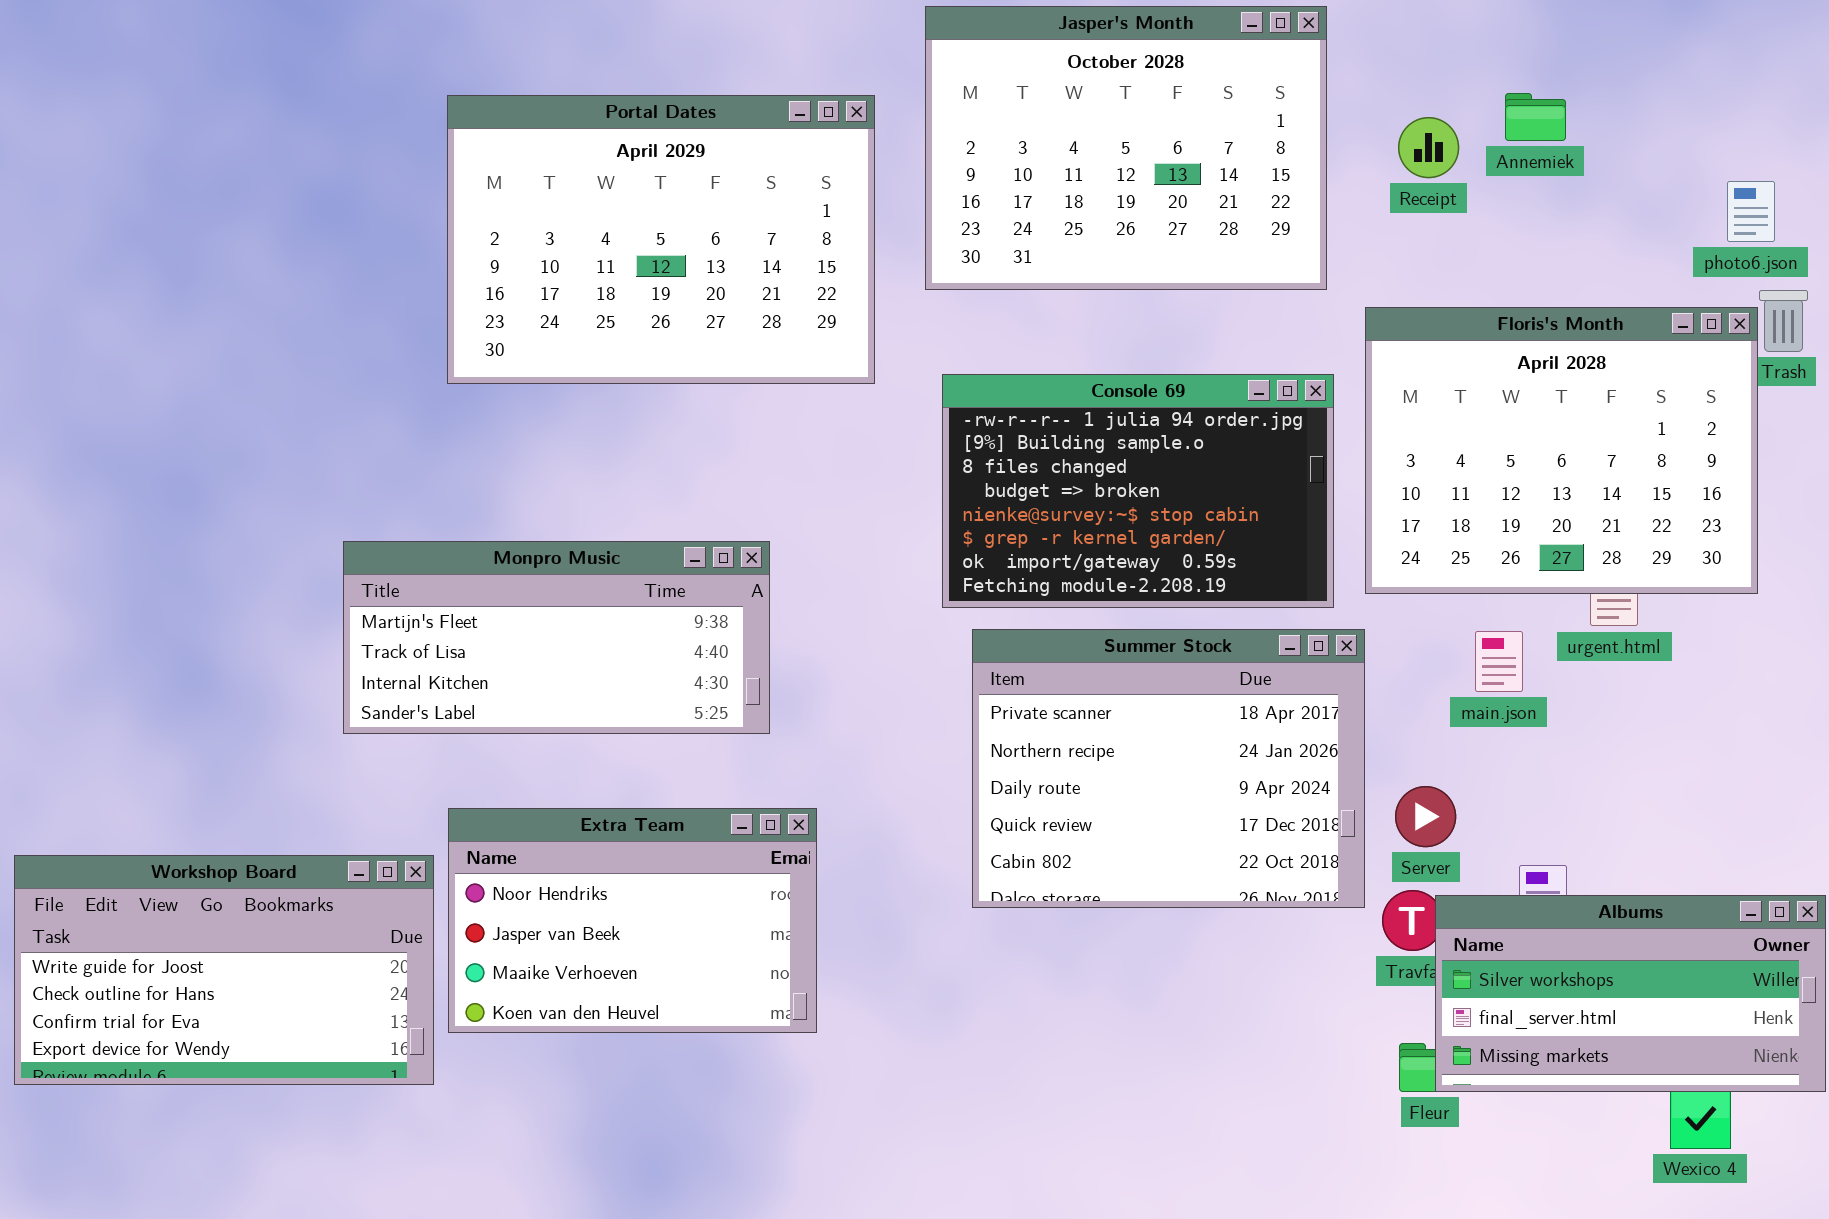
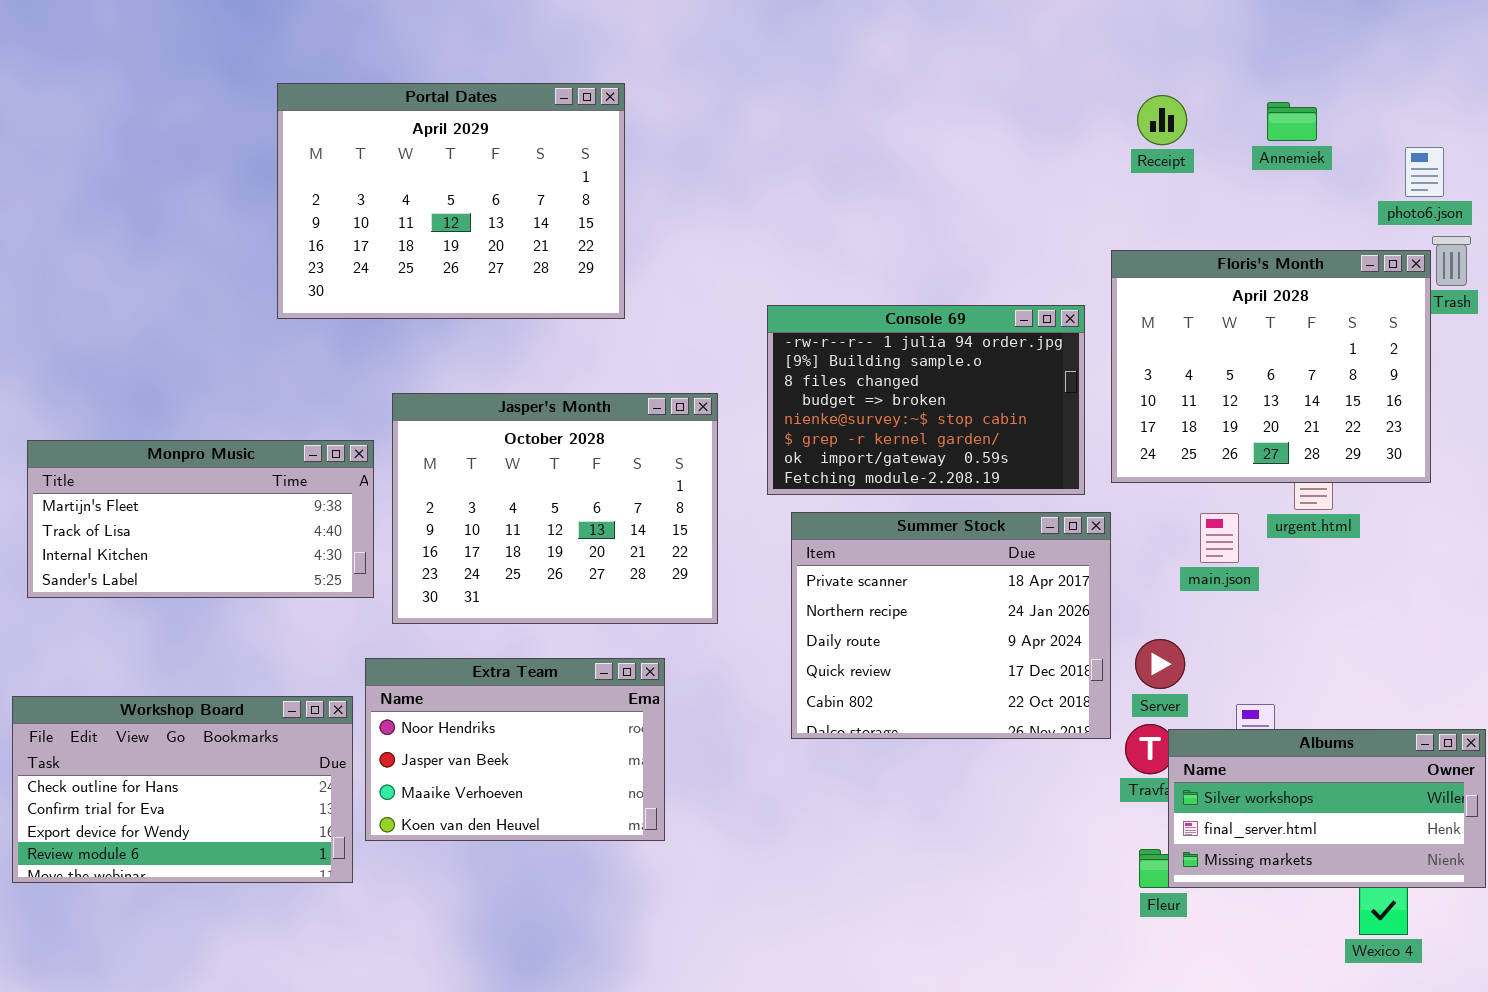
Jasper's Month: [925,6,1327,290] -> [392,393,718,624], moved
Annemiek: [1505,93,1566,141] -> [1267,102,1317,141], moved
Portal Dates: [447,95,875,384] -> [277,83,625,319], moved
Monpro Music: [343,541,770,734] -> [27,440,374,598], moved
Workshop Board: [14,855,434,1085] -> [12,696,353,883], scrolled down 1 row

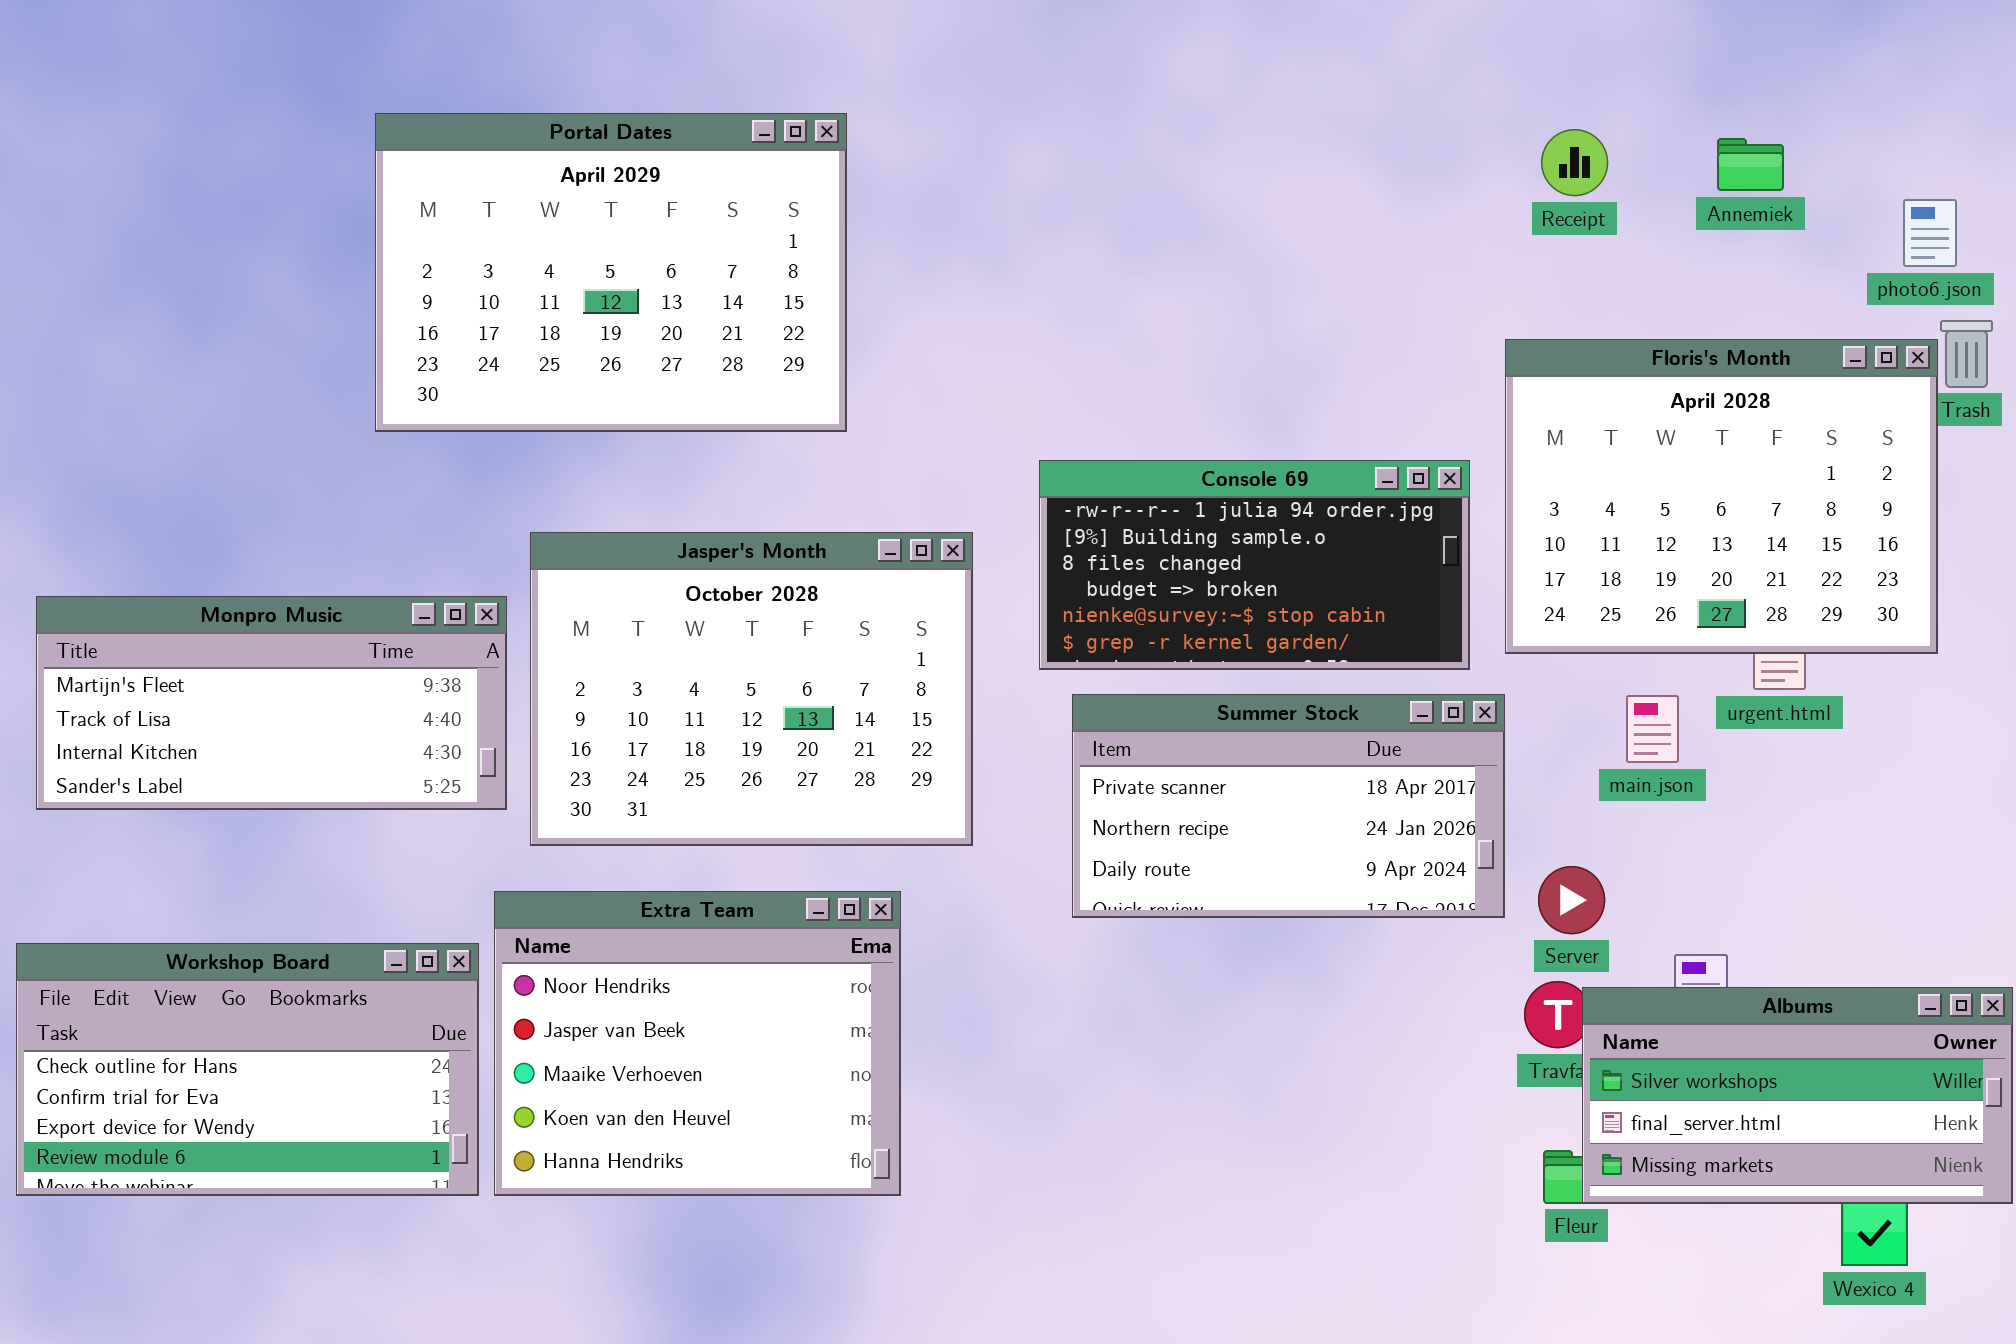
Console 69: [767,305,1085,495] -> [1039,460,1470,670], resized
Summer Stock: [791,512,1111,739] -> [1072,694,1505,918], resized
Extra Team: [365,658,665,841] -> [494,891,901,1196], resized

